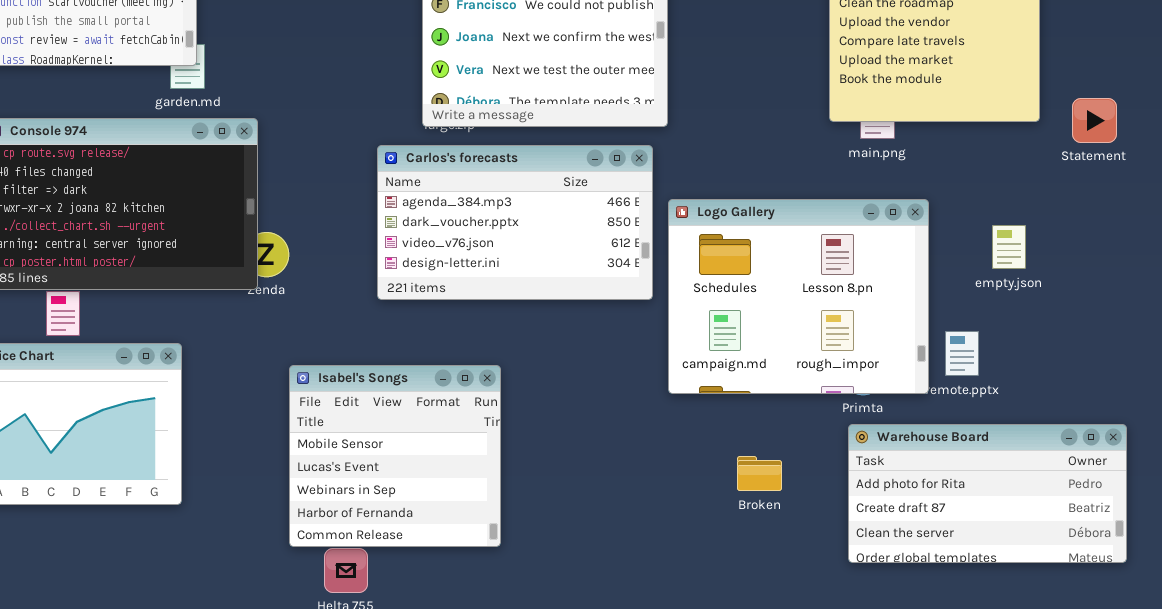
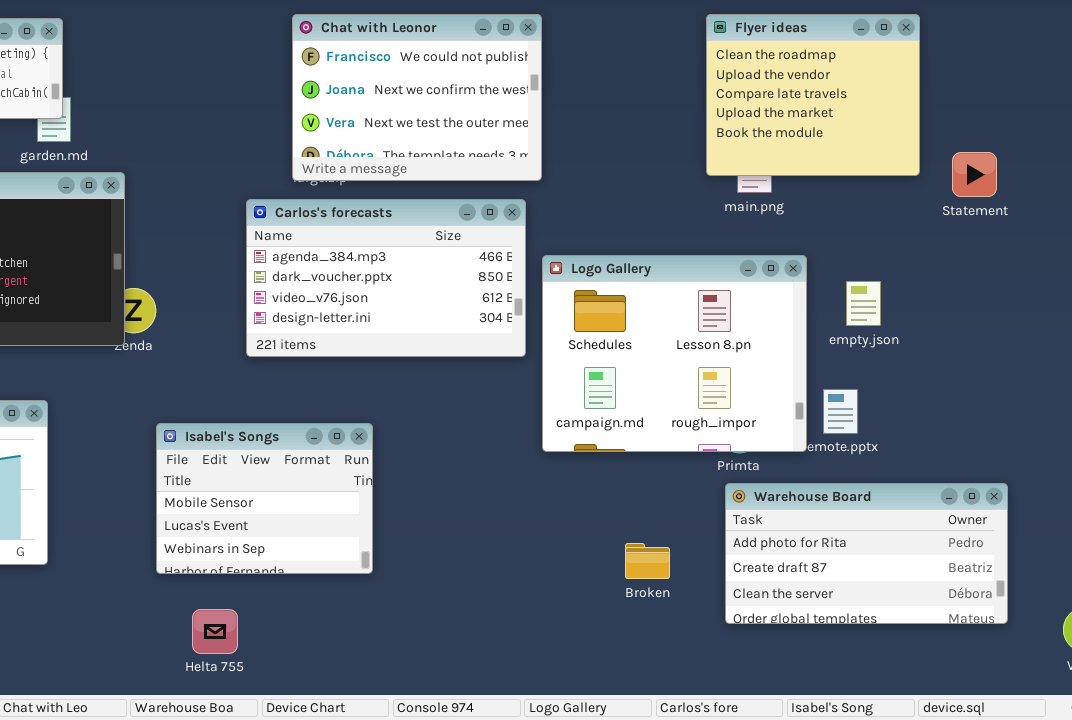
empty.json: [992,225,1026,269] -> [846,281,881,326], moved
Isabel's Songs: [289,365,501,547] -> [156,423,373,574], resized
Broken: [737,456,782,491] -> [625,543,670,579], moved

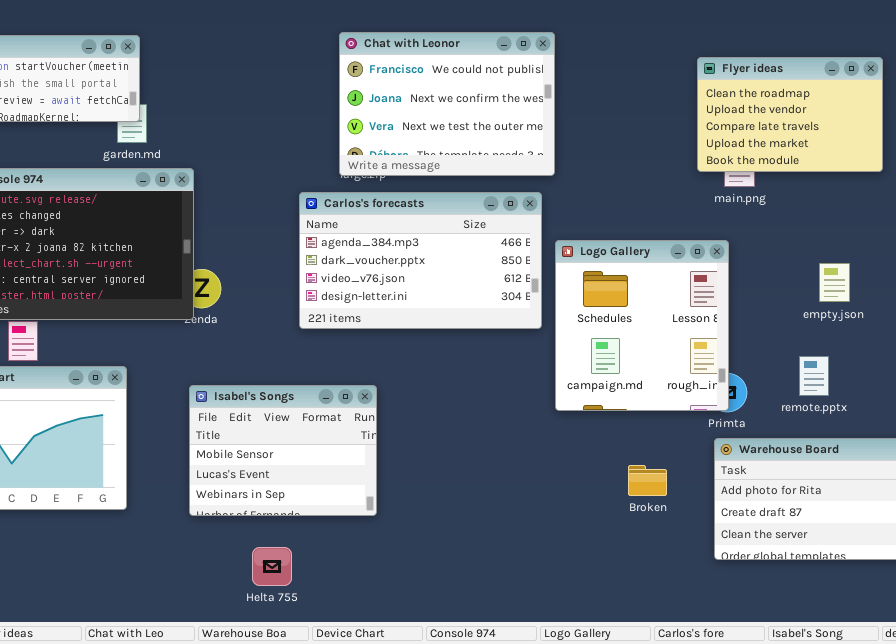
Flyer ideas: [706,14,920,176] -> [697,57,883,172], resized
Logo Gallery: [542,255,807,452] -> [555,240,729,411], resized
Isabel's Songs: [156,423,373,574] -> [189,385,377,516], moved
Broken: [625,543,670,579] -> [628,465,667,496], moved

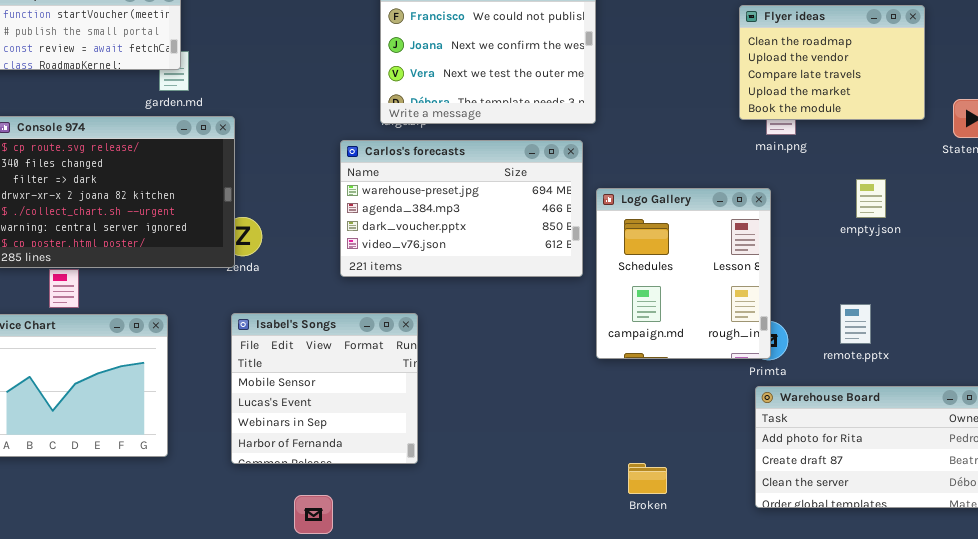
Carlos's forecasts: [299,192,542,329] -> [340,140,583,277], scrolled up 1 row
empty.json: [819,263,850,302] -> [856,179,886,218], moved
Isabel's Songs: [189,385,377,516] -> [231,313,418,464], resized
Broken: [628,465,667,496] -> [628,463,667,494], moved

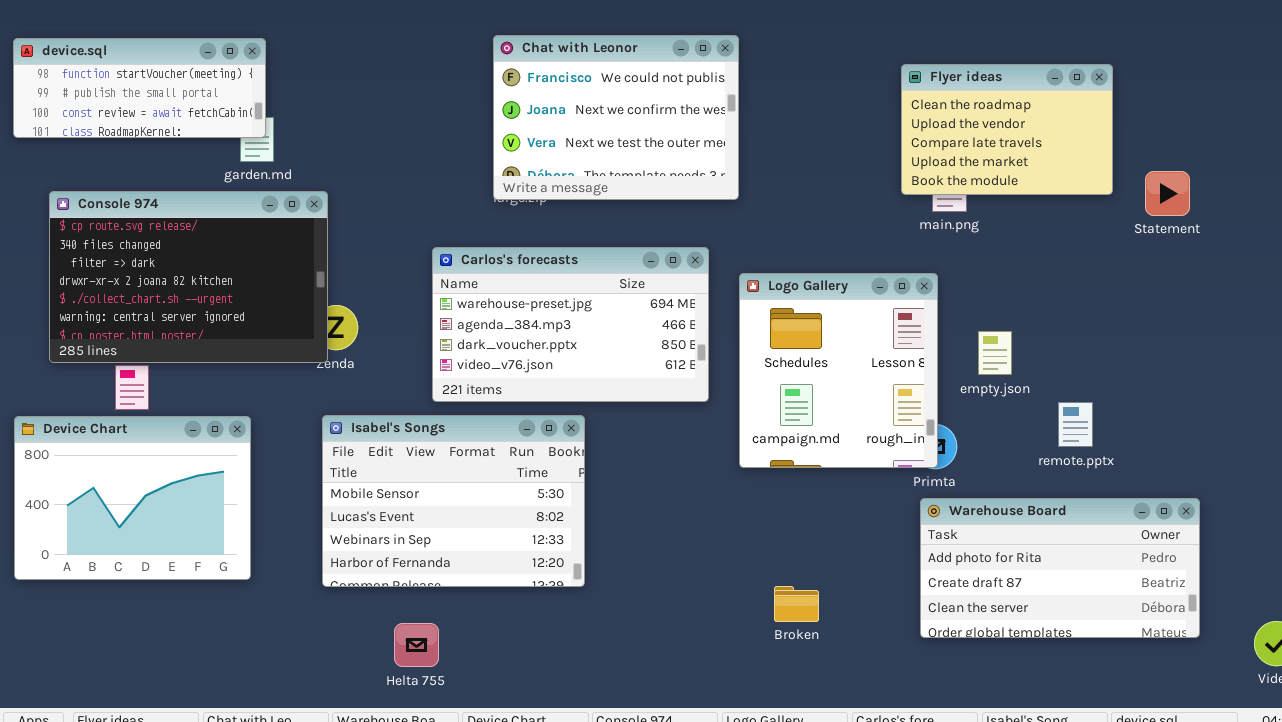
Carlos's forecasts: [340,140,583,277] -> [432,247,709,402], moved
empty.json: [856,179,886,218] -> [978,331,1012,375], moved
remote.pptx: [840,304,871,344] -> [1058,402,1093,447], moved
Isabel's Songs: [231,313,418,464] -> [322,415,585,587], resized

